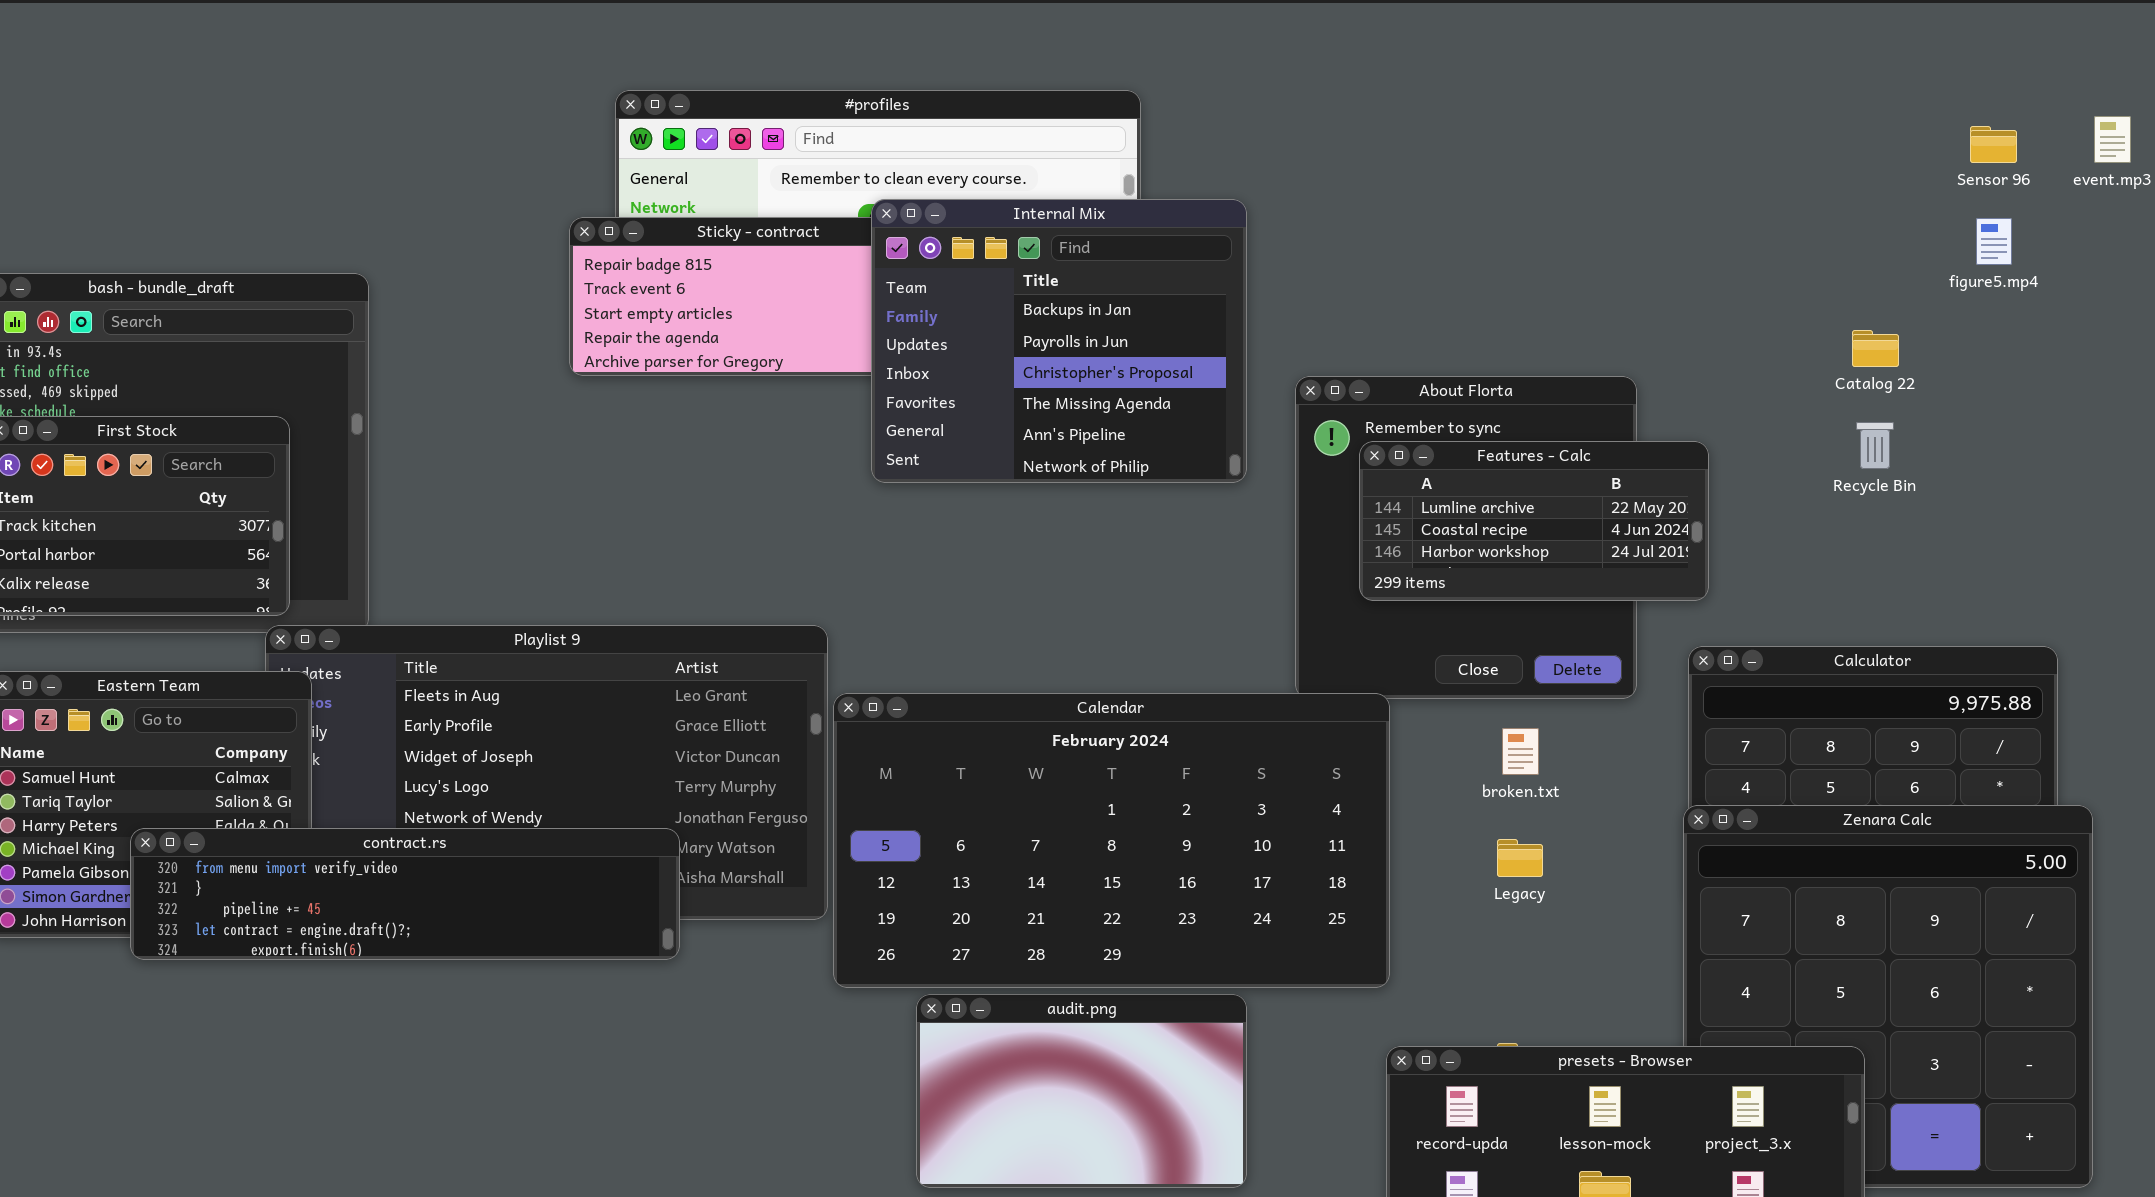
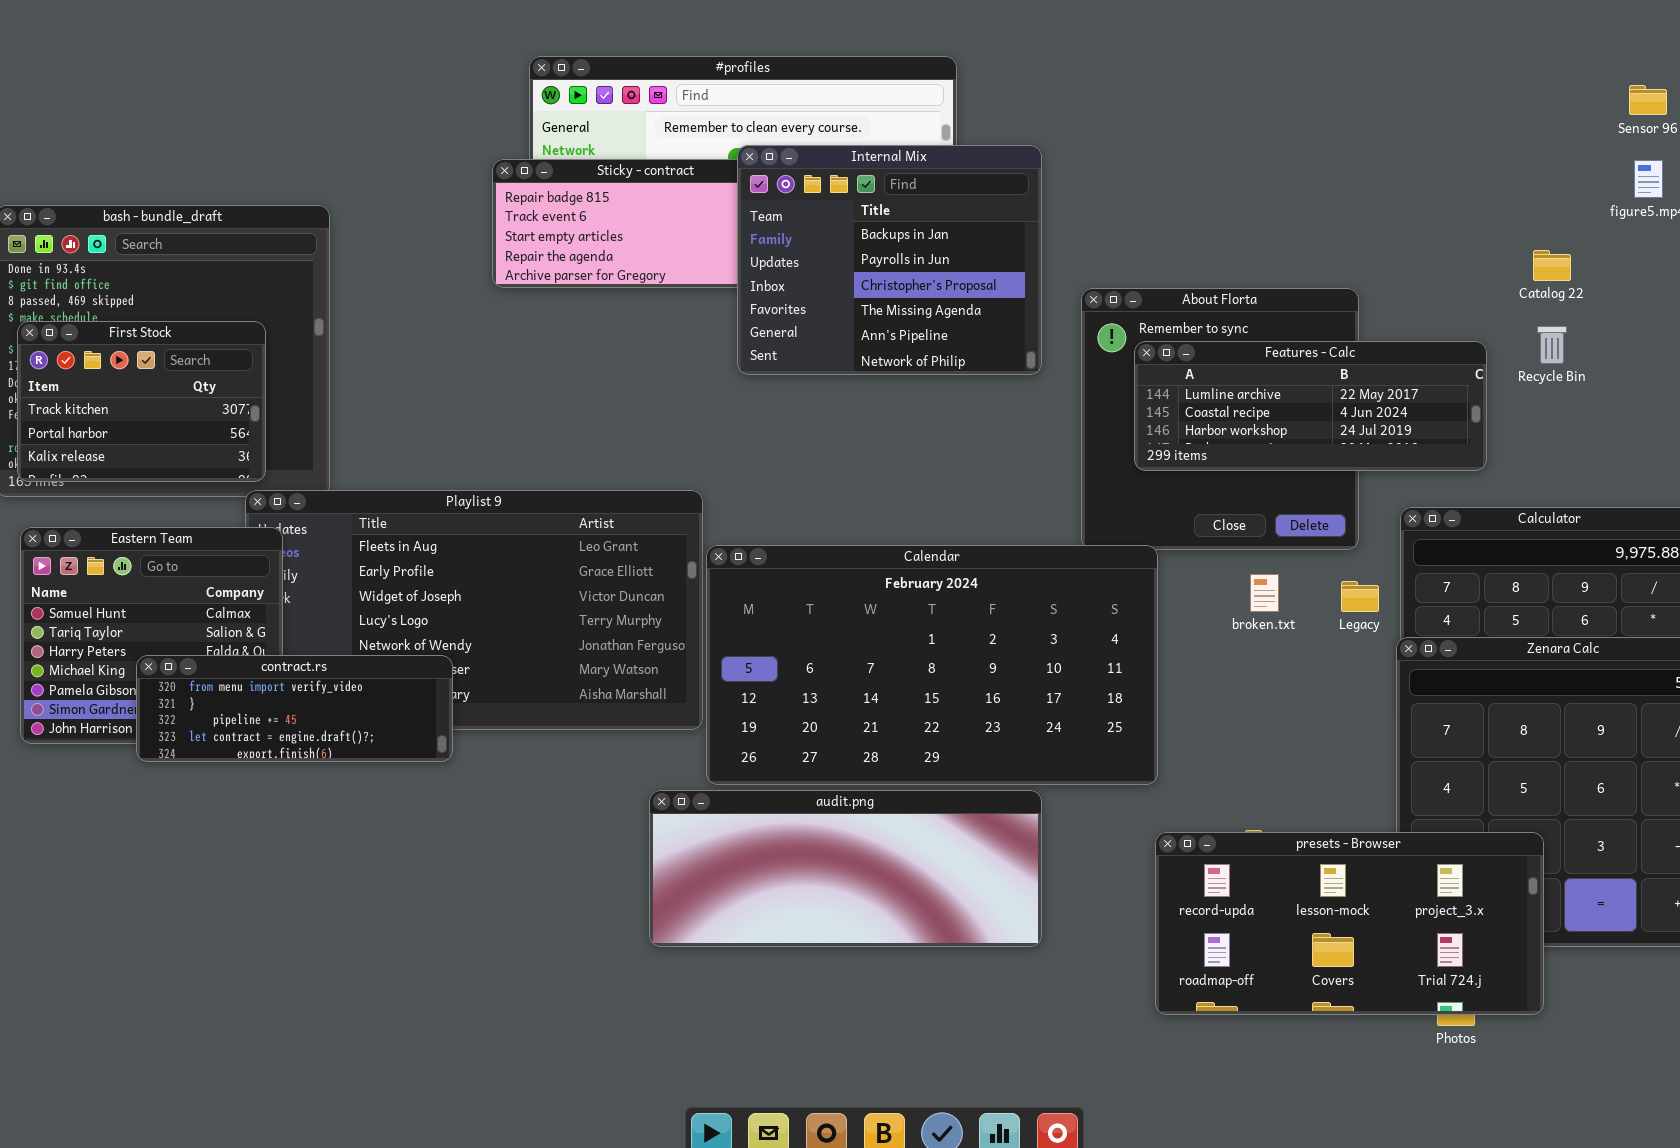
Features - Calc: [1359,441,1709,601] -> [1134,341,1487,471], resized
contract.rs: [130,828,680,960] -> [136,655,453,762], resized
Legacy: [1497,839,1543,877] -> [1341,581,1379,612], moved
audit.png: [916,994,1247,1188] -> [649,790,1042,947], resized

